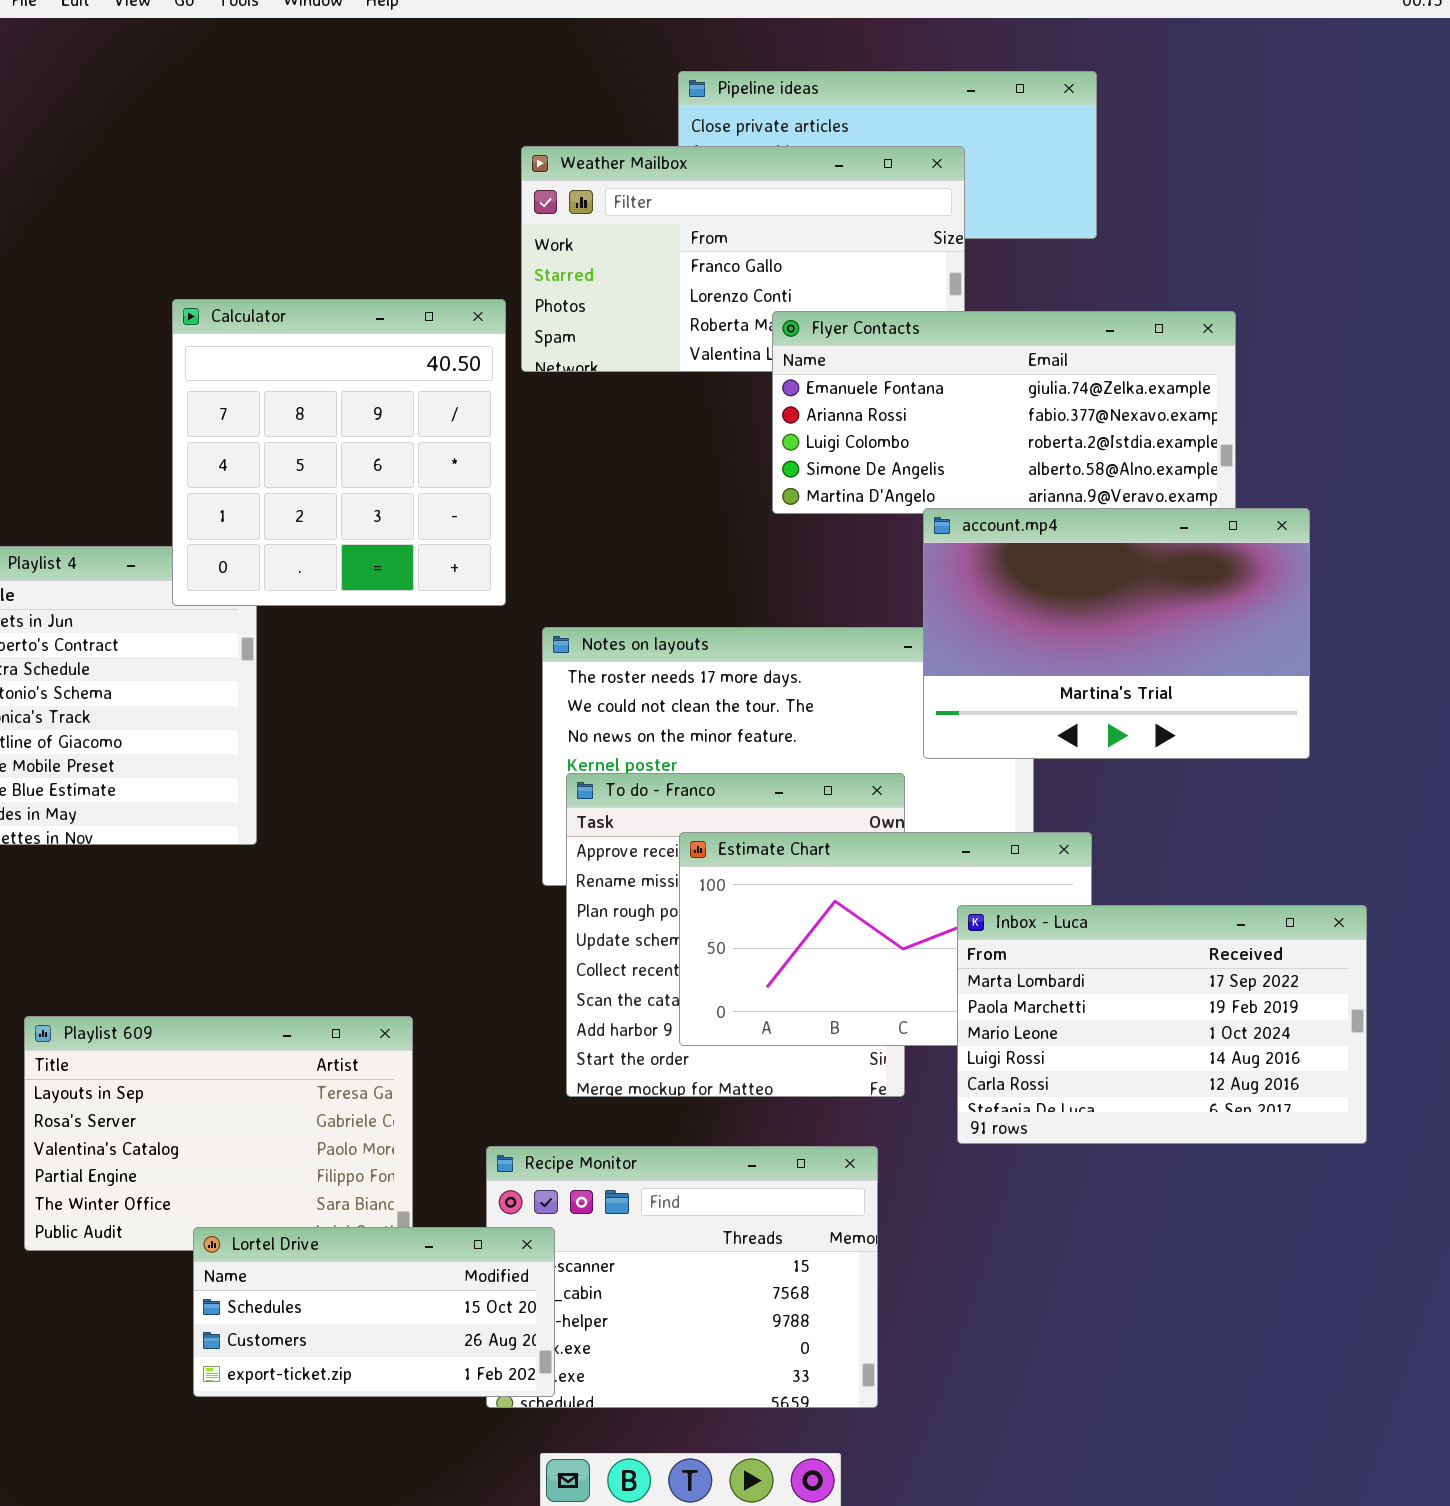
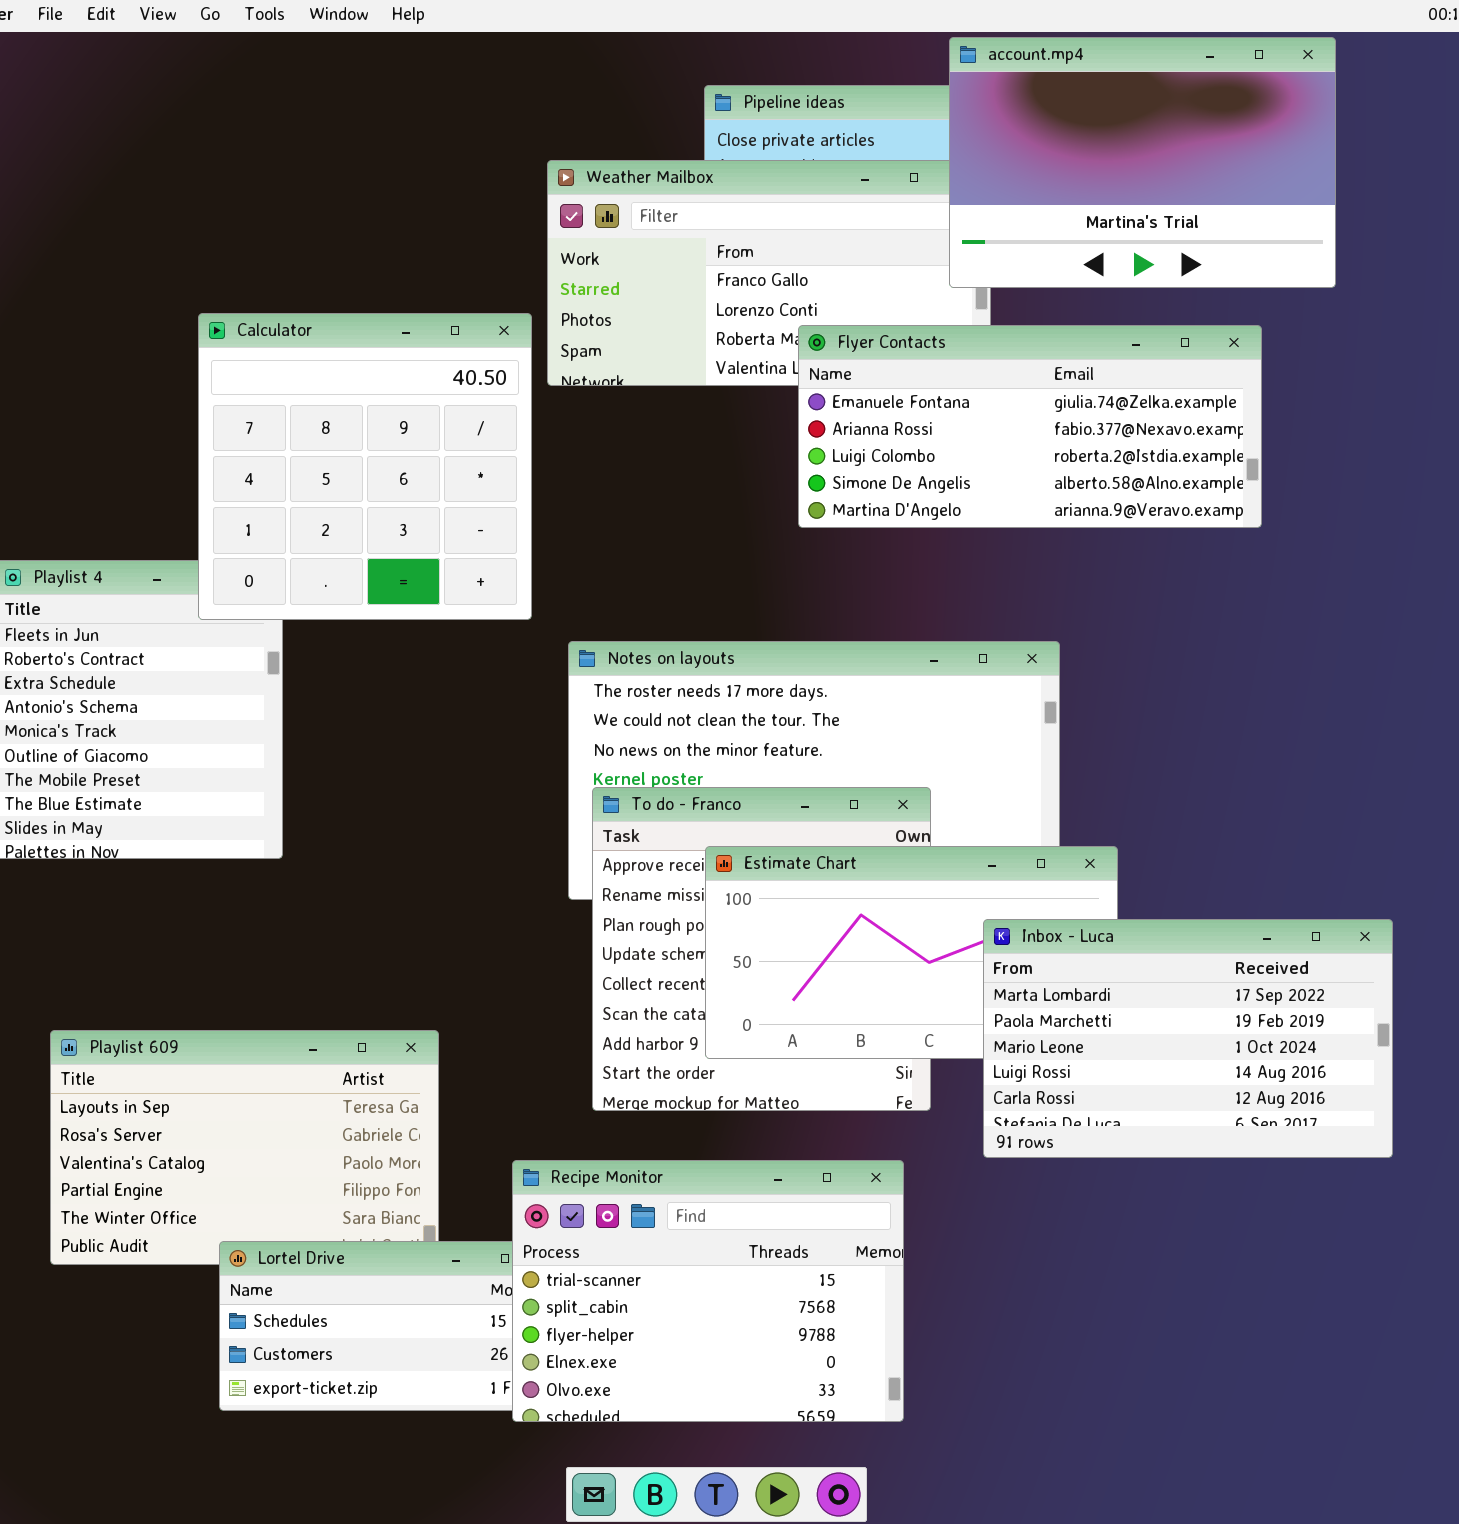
account.mp4: [923,508,1310,759] -> [949,37,1336,288], moved
Recipe Monitor: [486,1146,878,1408] -> [512,1160,904,1422], raised

